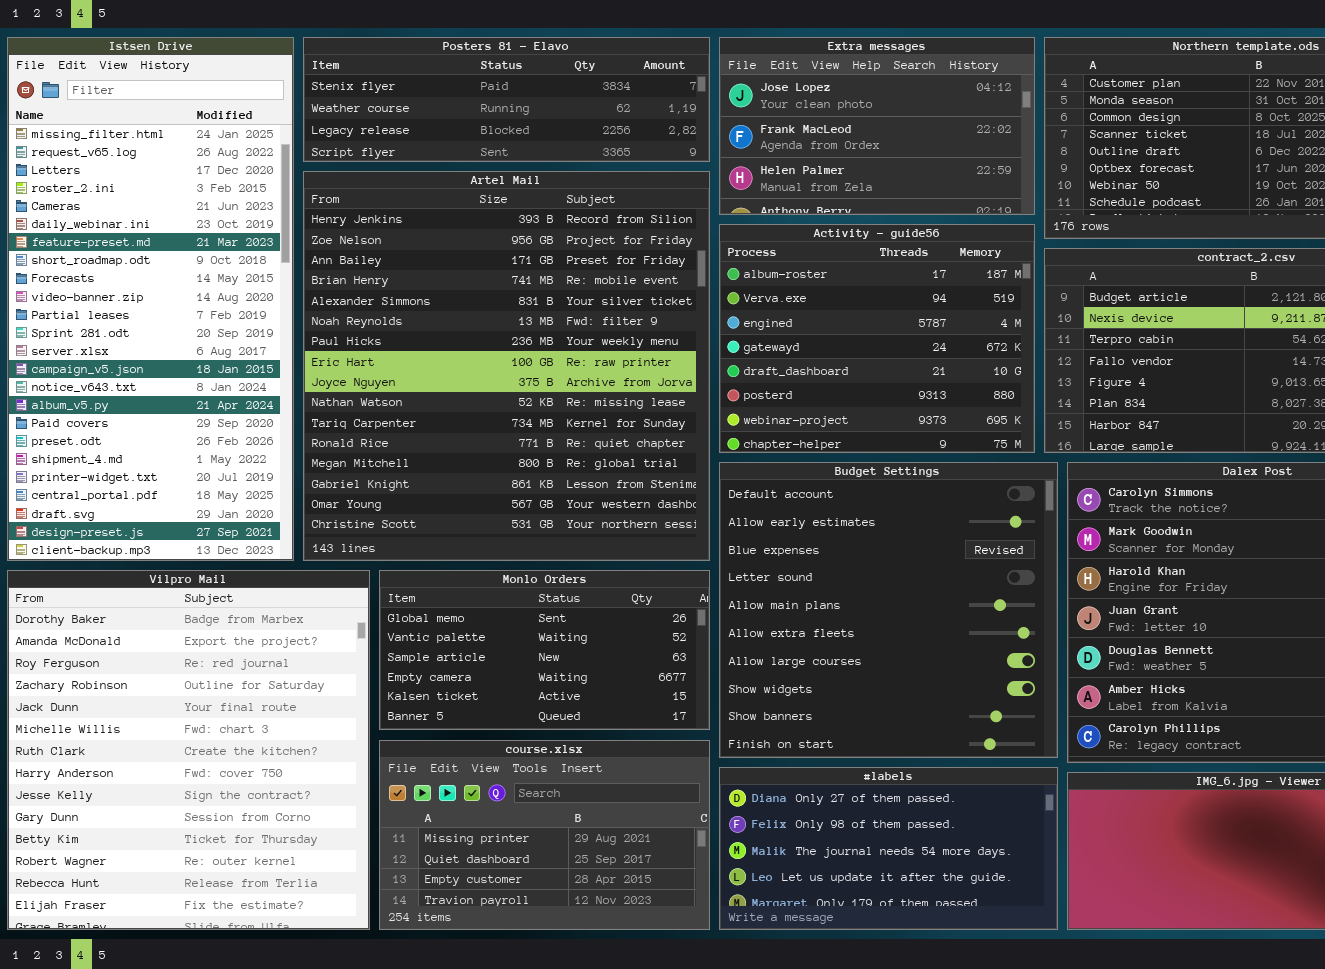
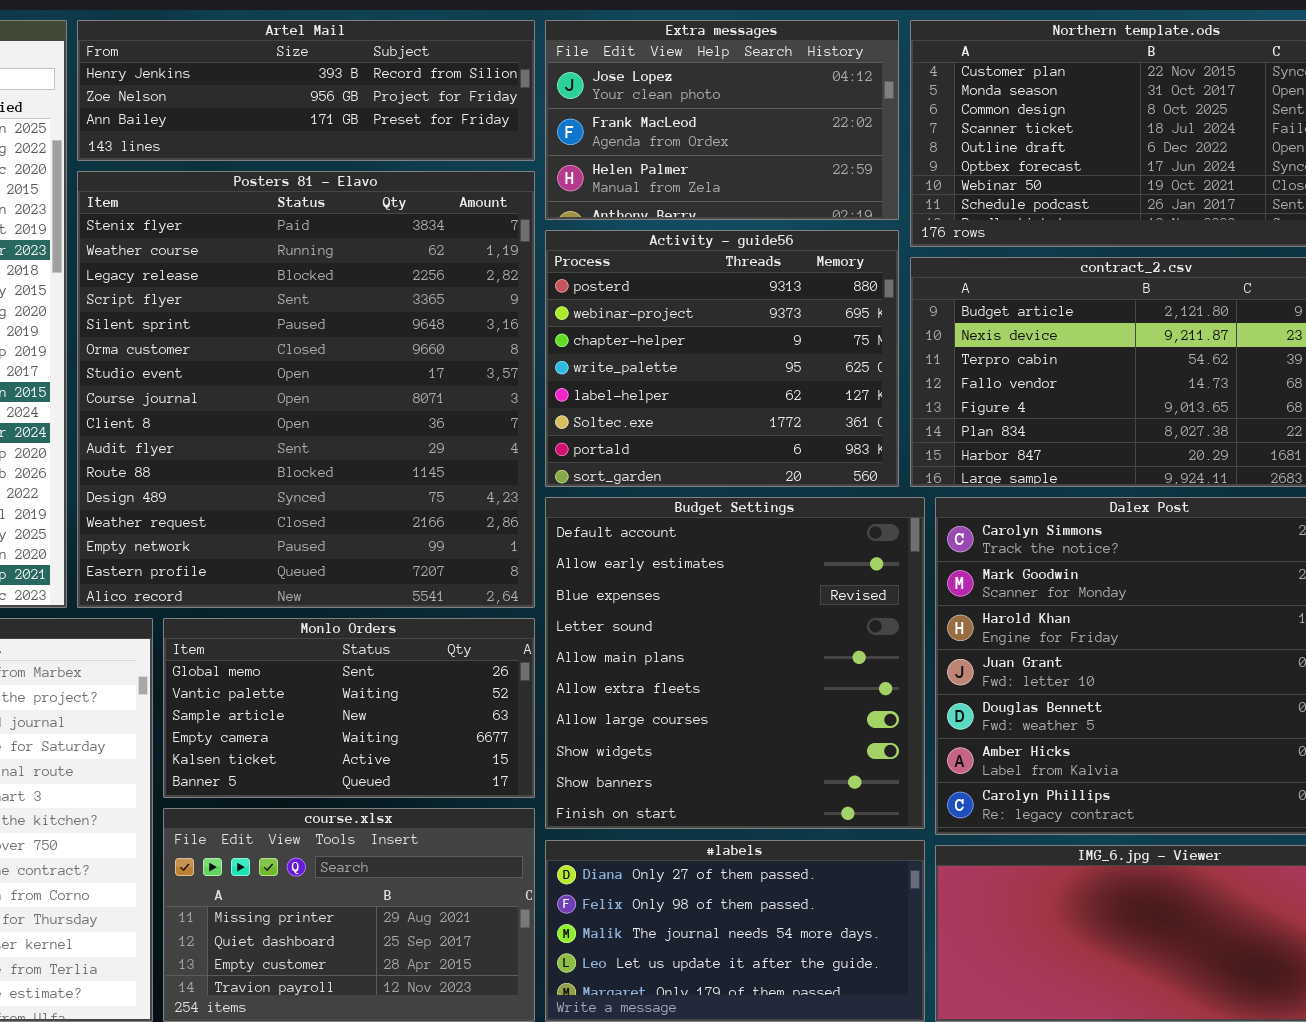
Posters 81 - Elavo: [303,37,710,162] -> [77,171,535,608], moved, resized
Artel Mail: [303,171,710,561] -> [77,20,535,161], moved, resized
Activity - guide56: [719,224,1035,453] -> [545,230,899,487], scrolled down 5 rows

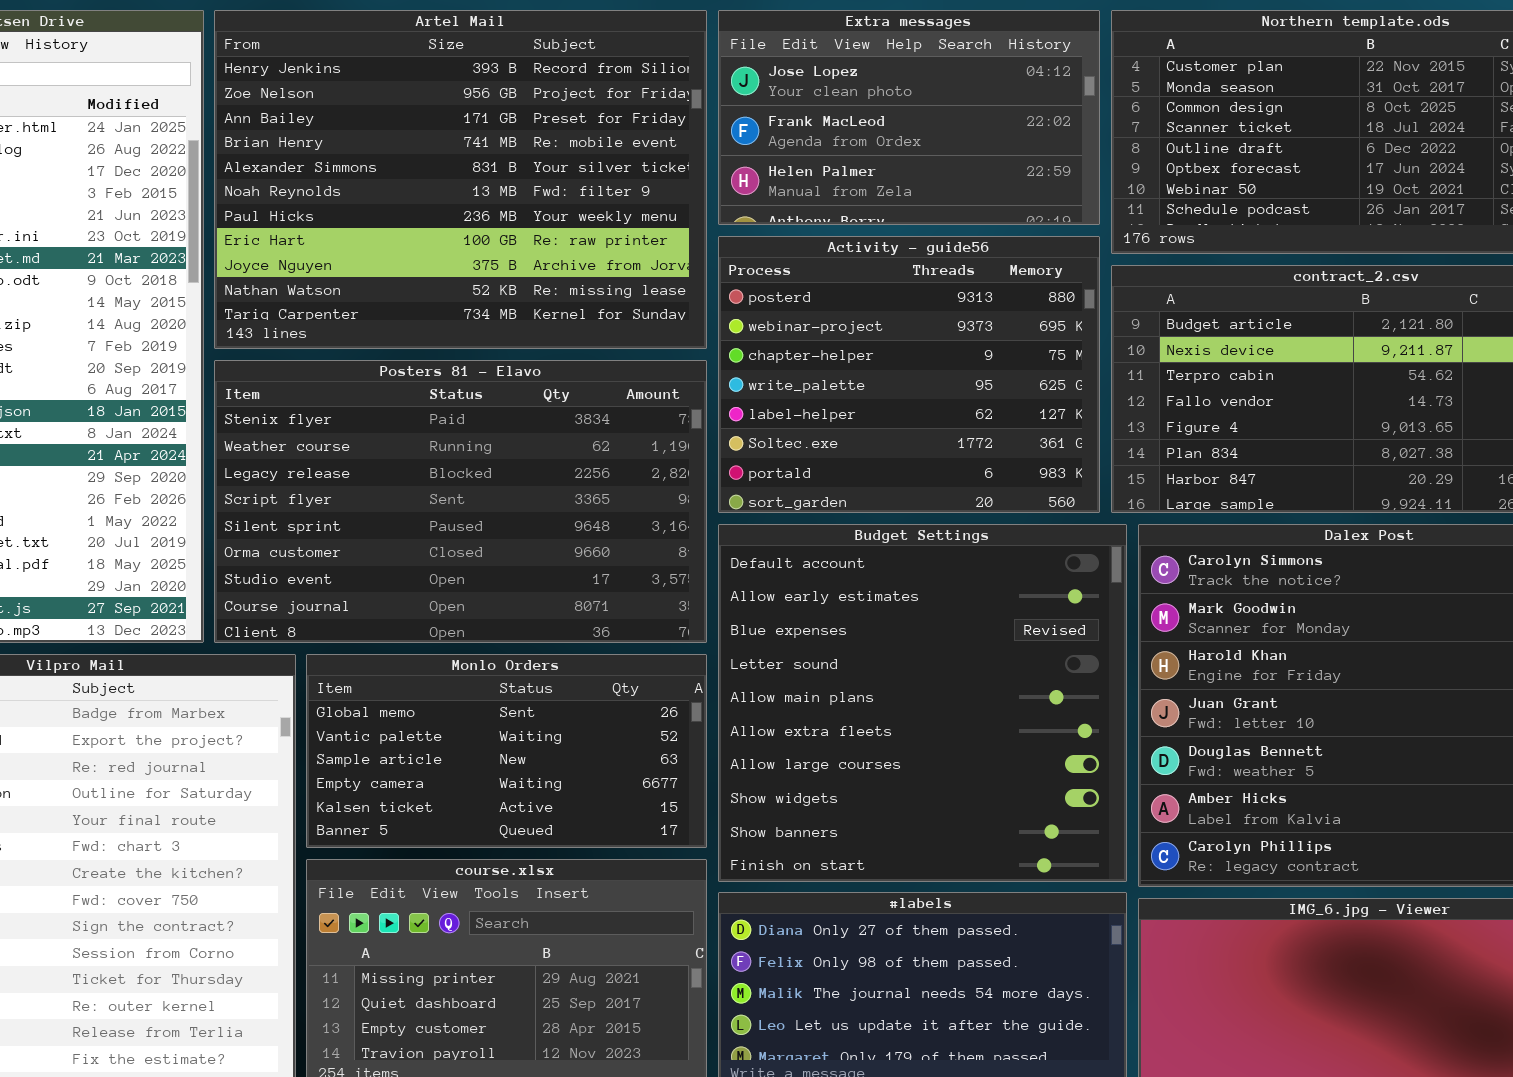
Artel Mail: [77,20,535,161] -> [214,10,707,349], resized
Posters 81 - Elavo: [77,171,535,608] -> [214,360,707,643], resized

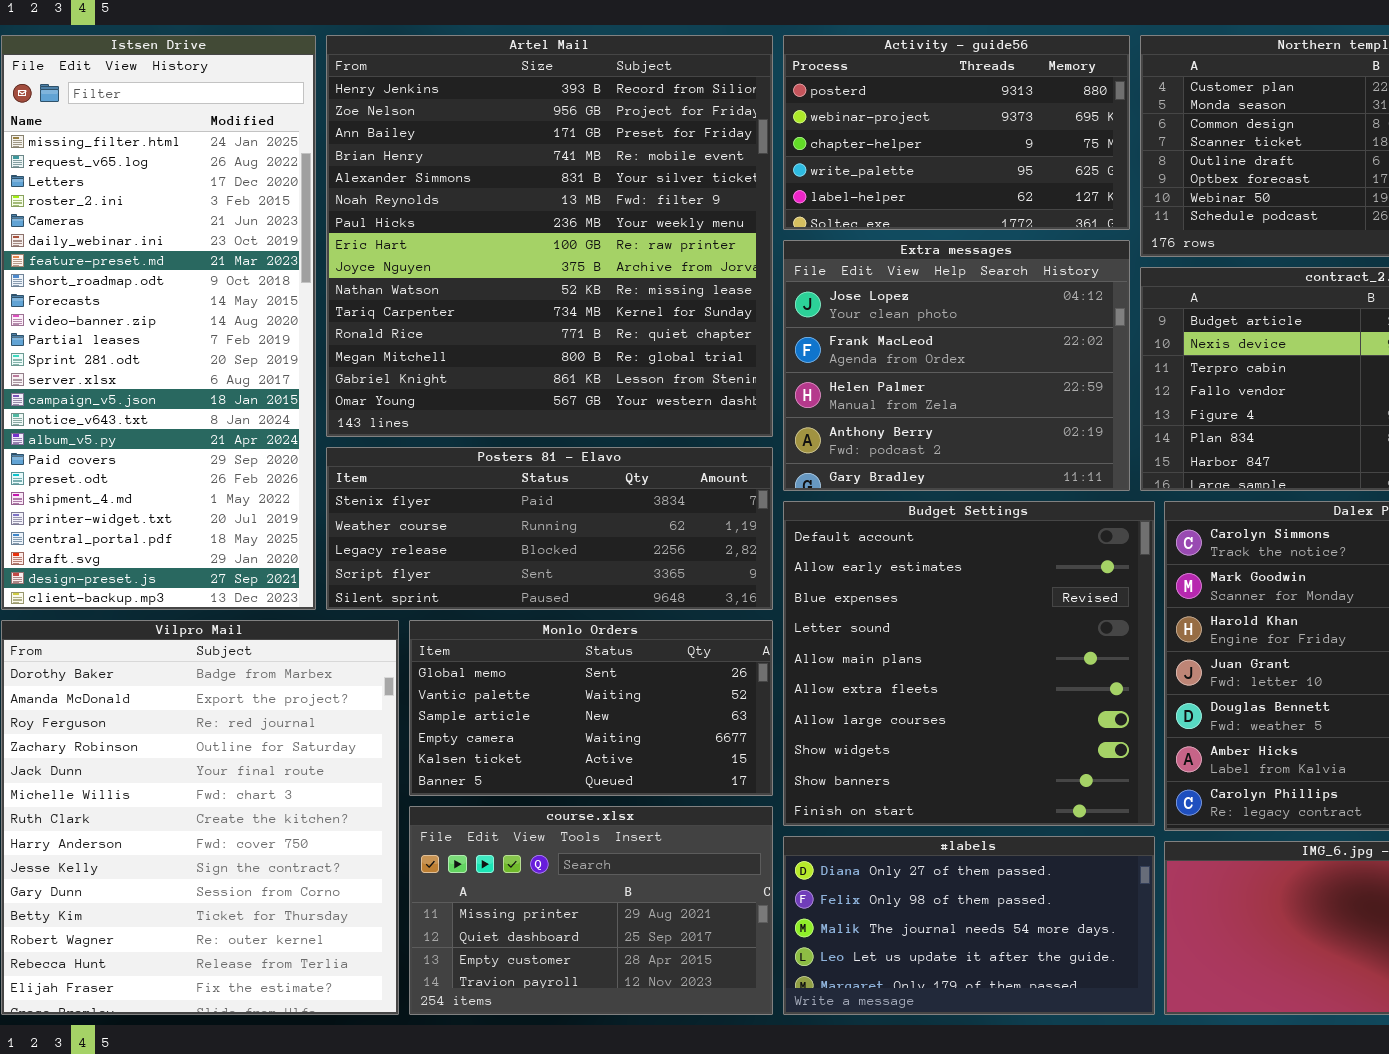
Artel Mail: [214,10,707,349] -> [326,35,773,437], resized
Extra messages: [718,10,1100,225] -> [783,240,1130,491], moved, resized
Activity - guide56: [718,236,1100,513] -> [783,35,1130,230], moved, resized
Posters 81 - Elavo: [214,360,707,643] -> [326,447,773,610], resized

